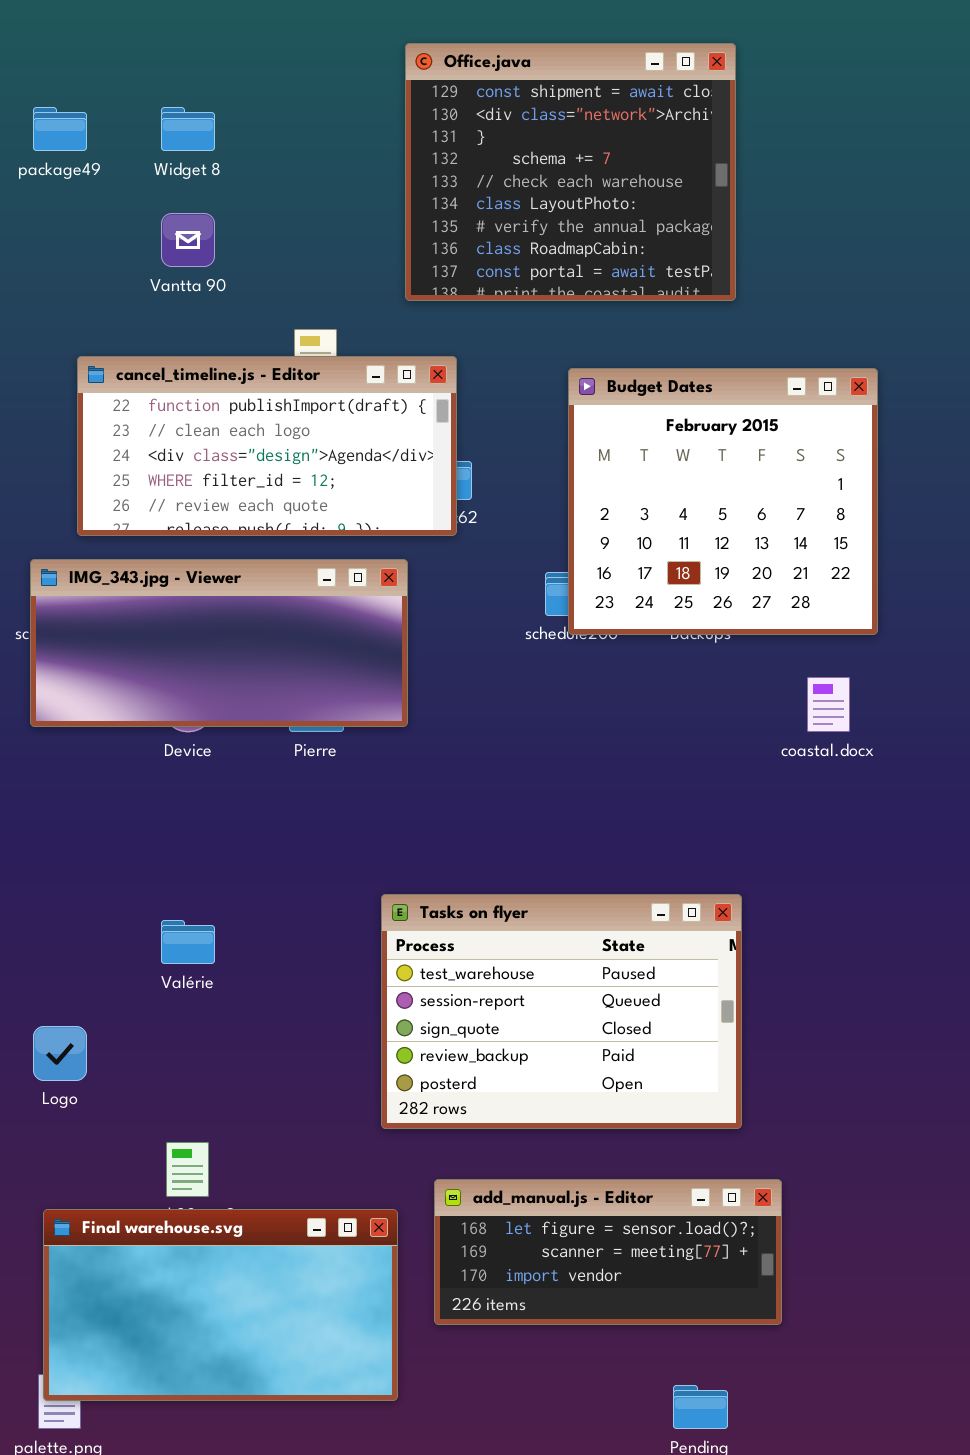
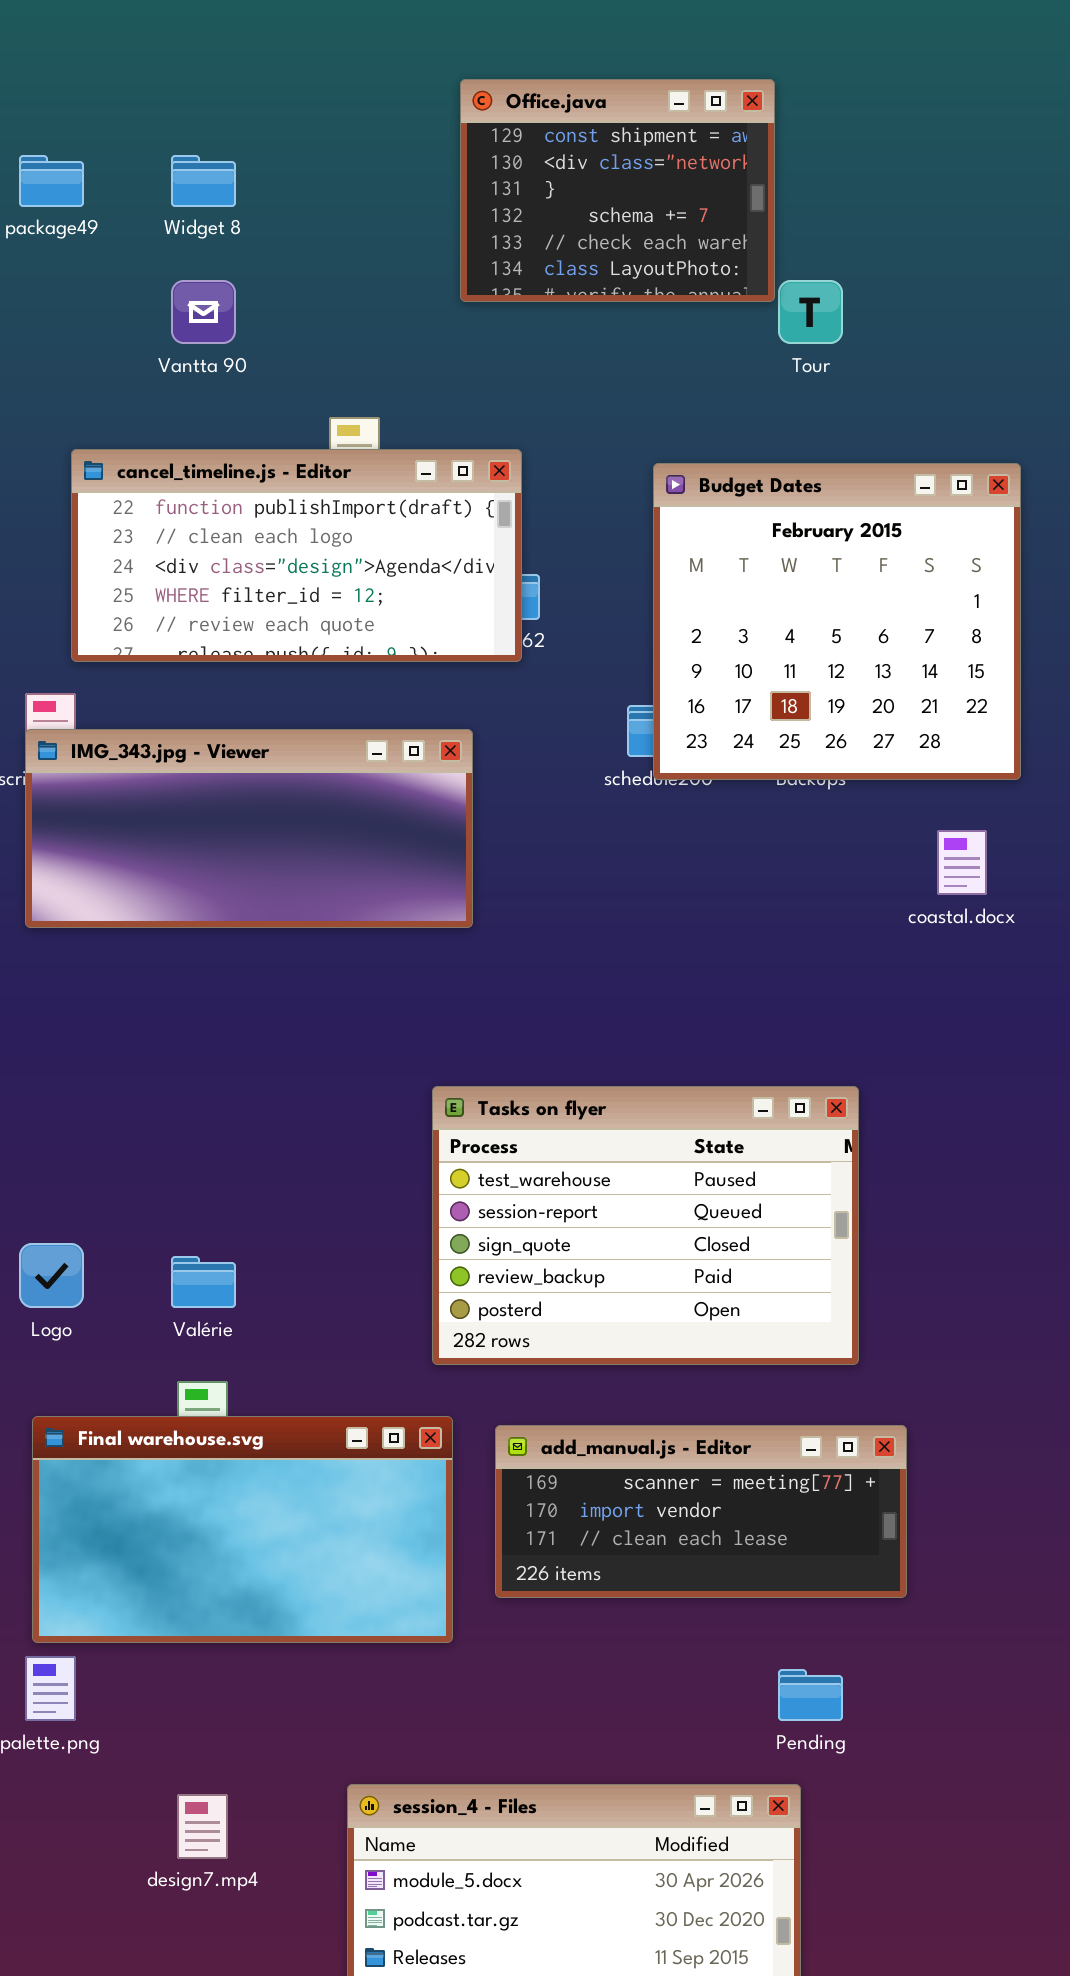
Office.java: [405,43,736,301] -> [460,79,775,302], resized
IMG_343.jpg - Viewer: [30,559,408,727] -> [25,729,473,928], moved
Valérie: [161,920,215,964] -> [171,1256,236,1308], moved
add_manual.js - Editor: [434,1179,782,1325] -> [495,1425,907,1598], scrolled down 1 row
Final warehouse.svg: [43,1209,398,1401] -> [32,1416,453,1643], moved

